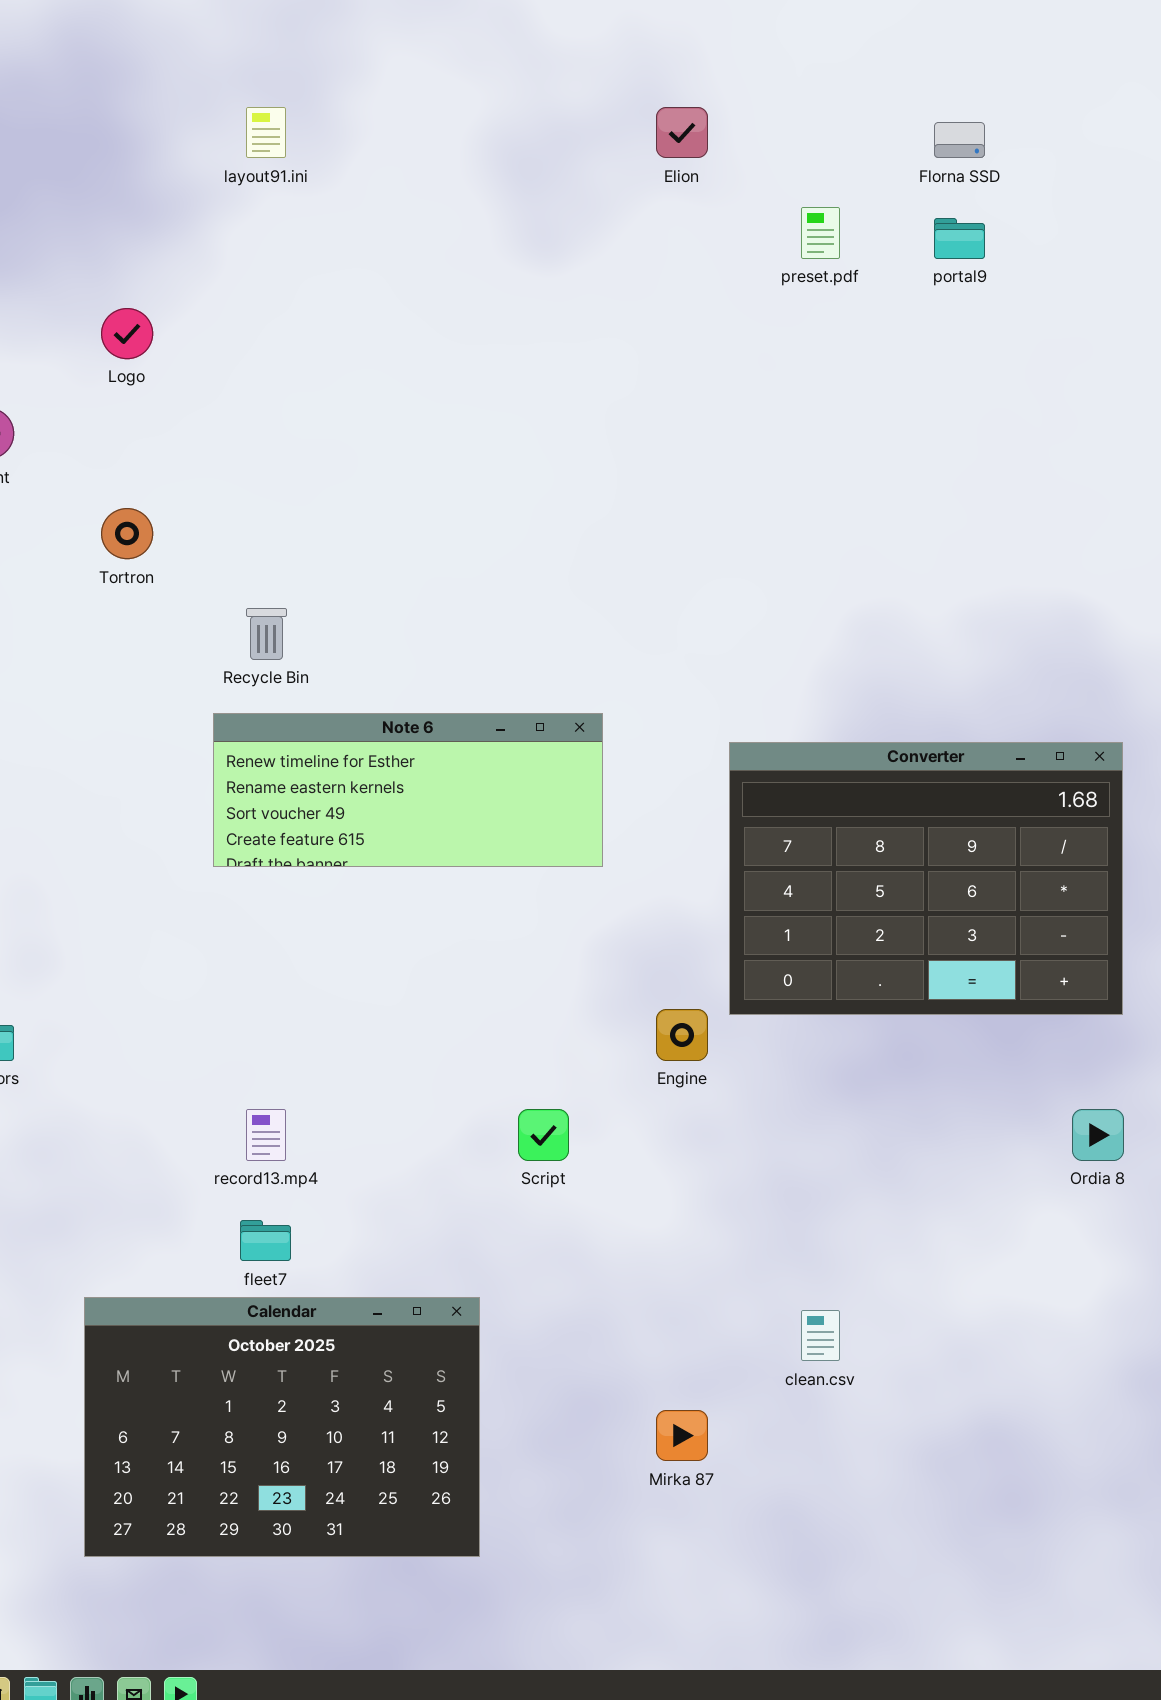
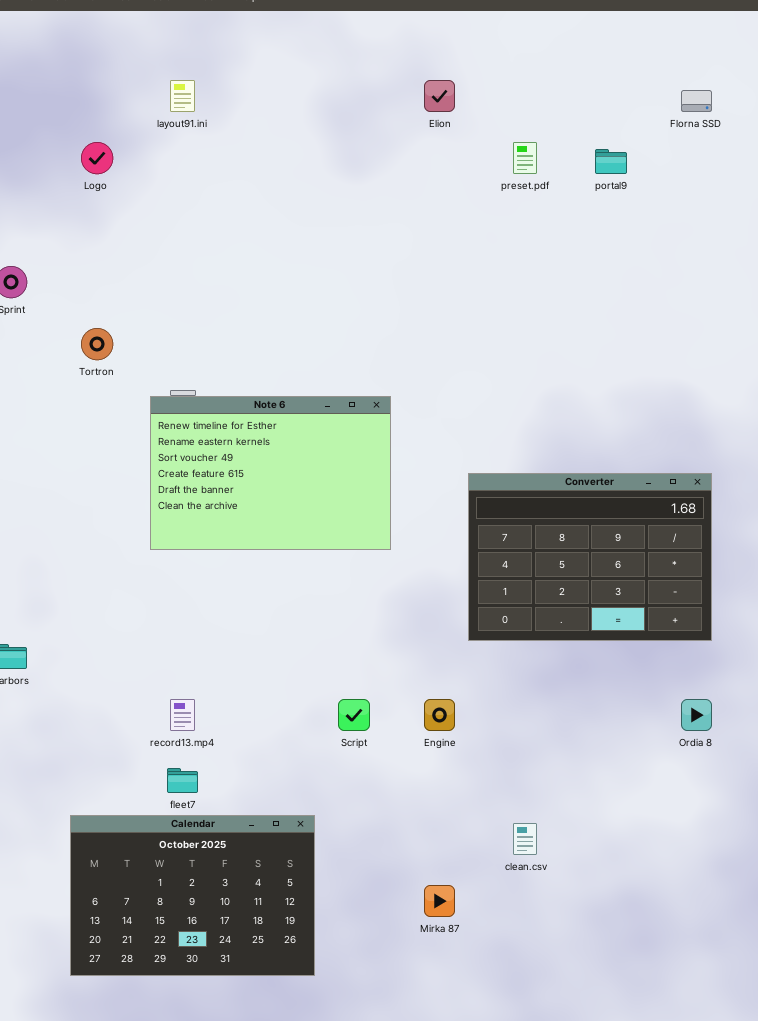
Florna SSD: [934,122,985,158] -> [681,90,712,112], moved
Logo: [101,308,153,359] -> [81,142,113,174], moved
Note 6: [213,713,603,867] -> [150,396,391,550], resized
Engine: [656,1009,708,1061] -> [424,699,455,731], moved

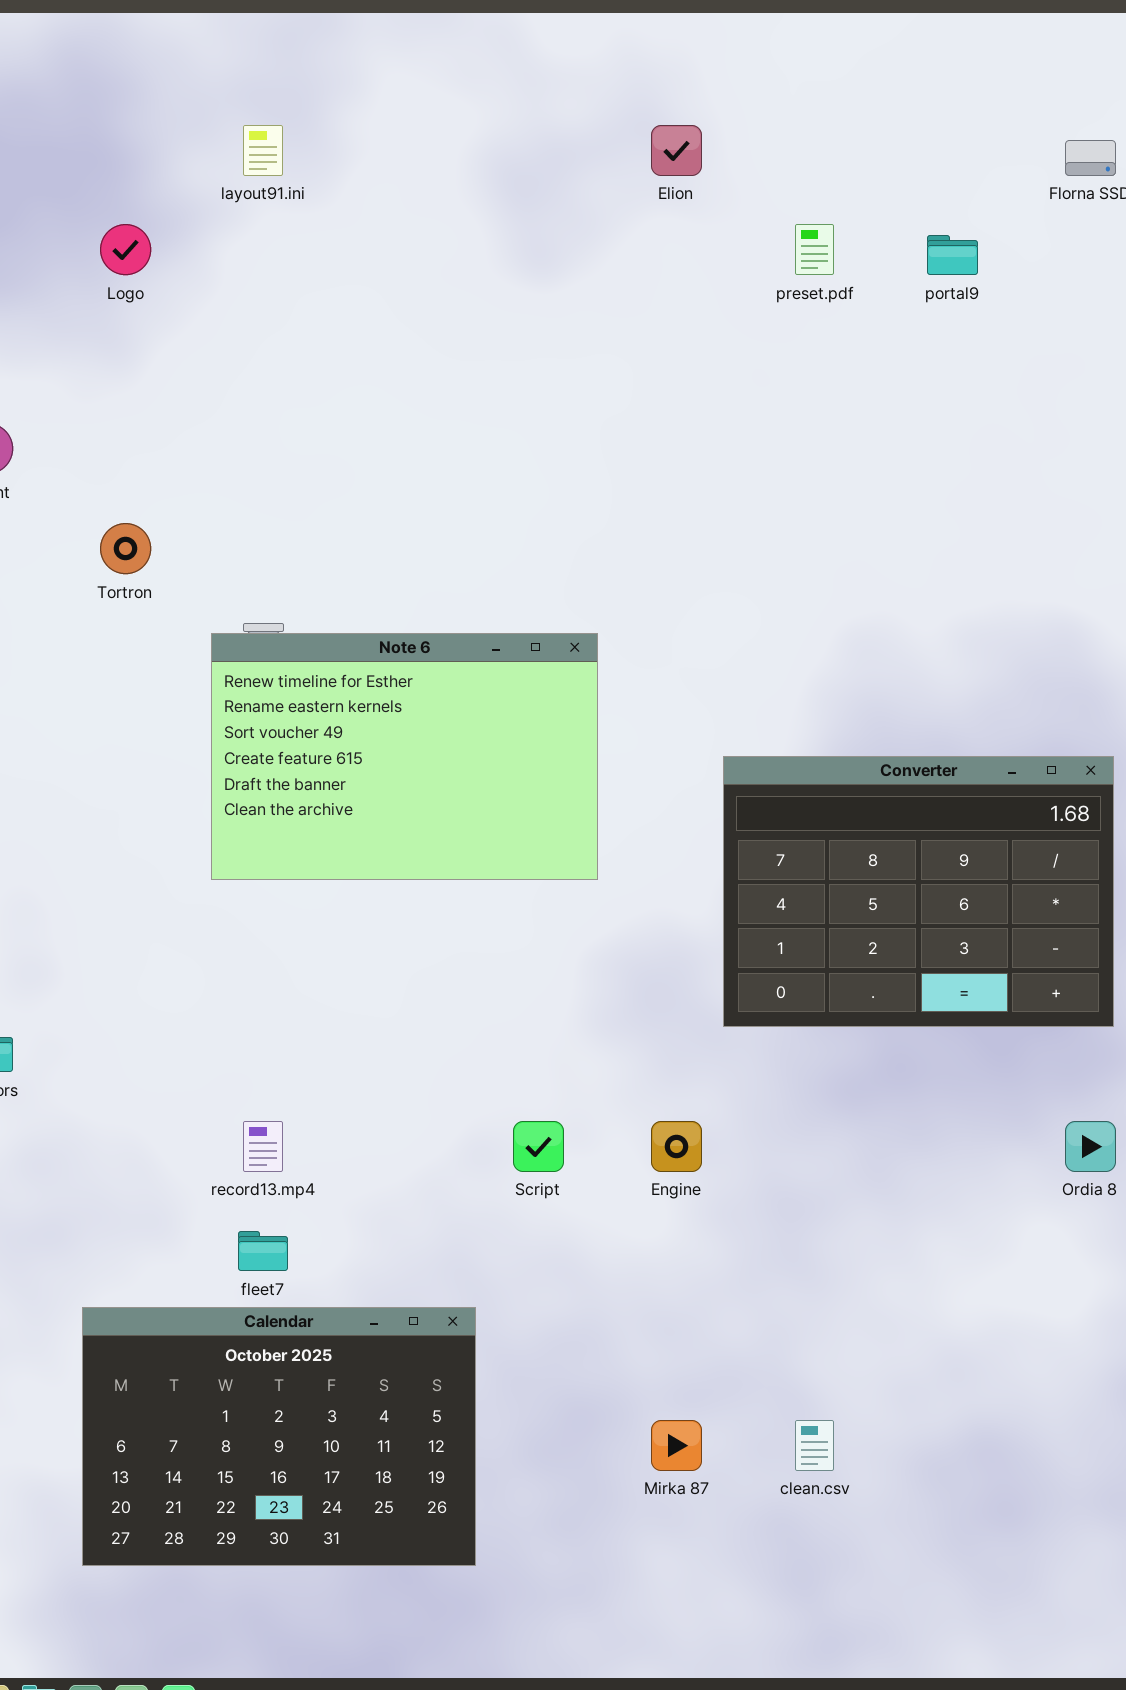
clean.csv: [513,823,537,855] -> [795,1420,834,1471], moved

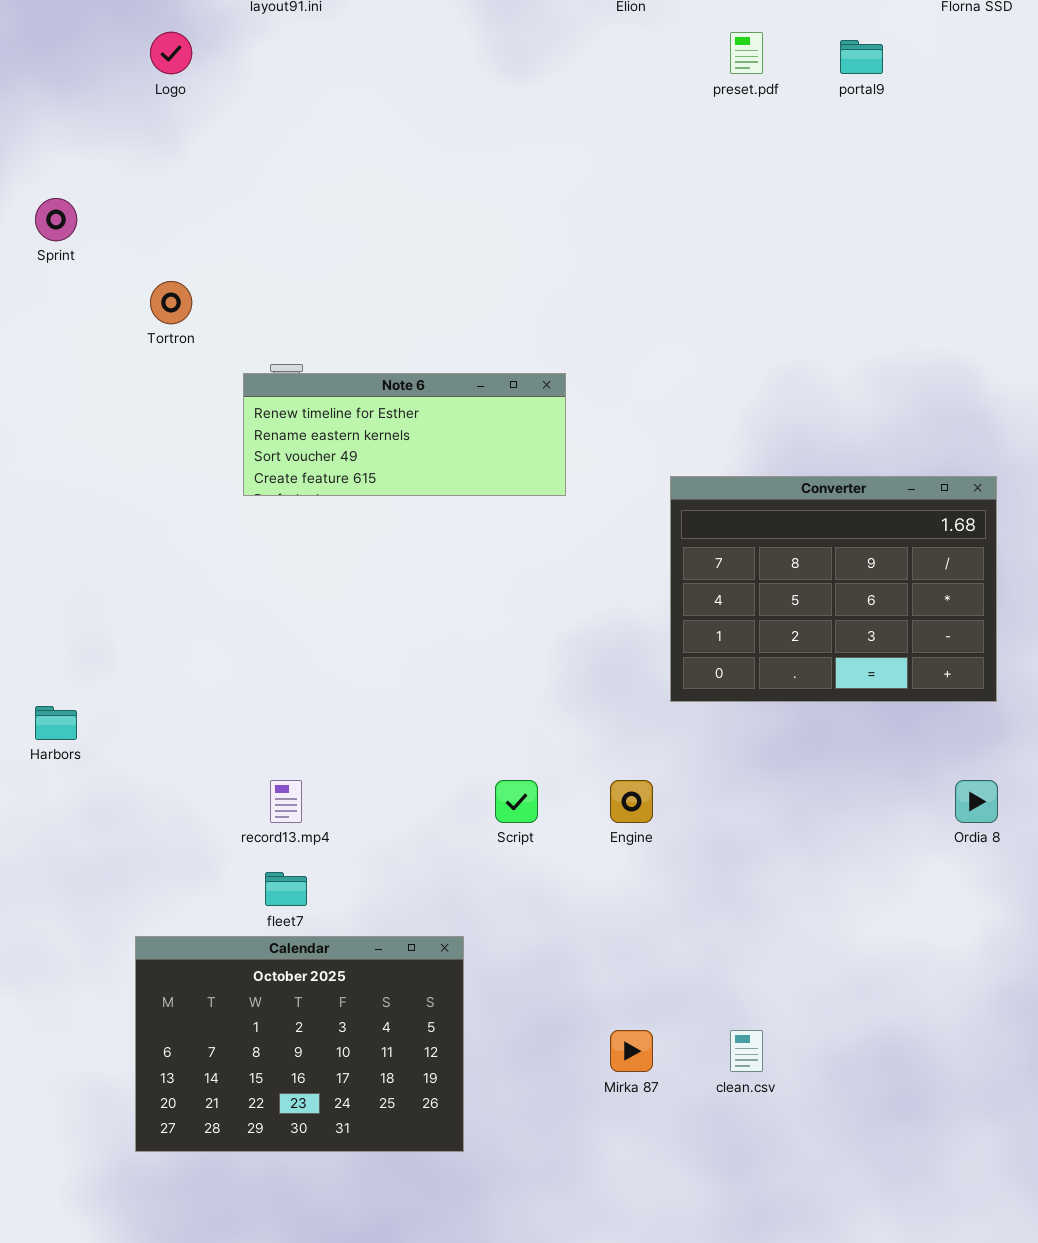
Note 6: [211,633,598,880] -> [243,373,566,496], resized

